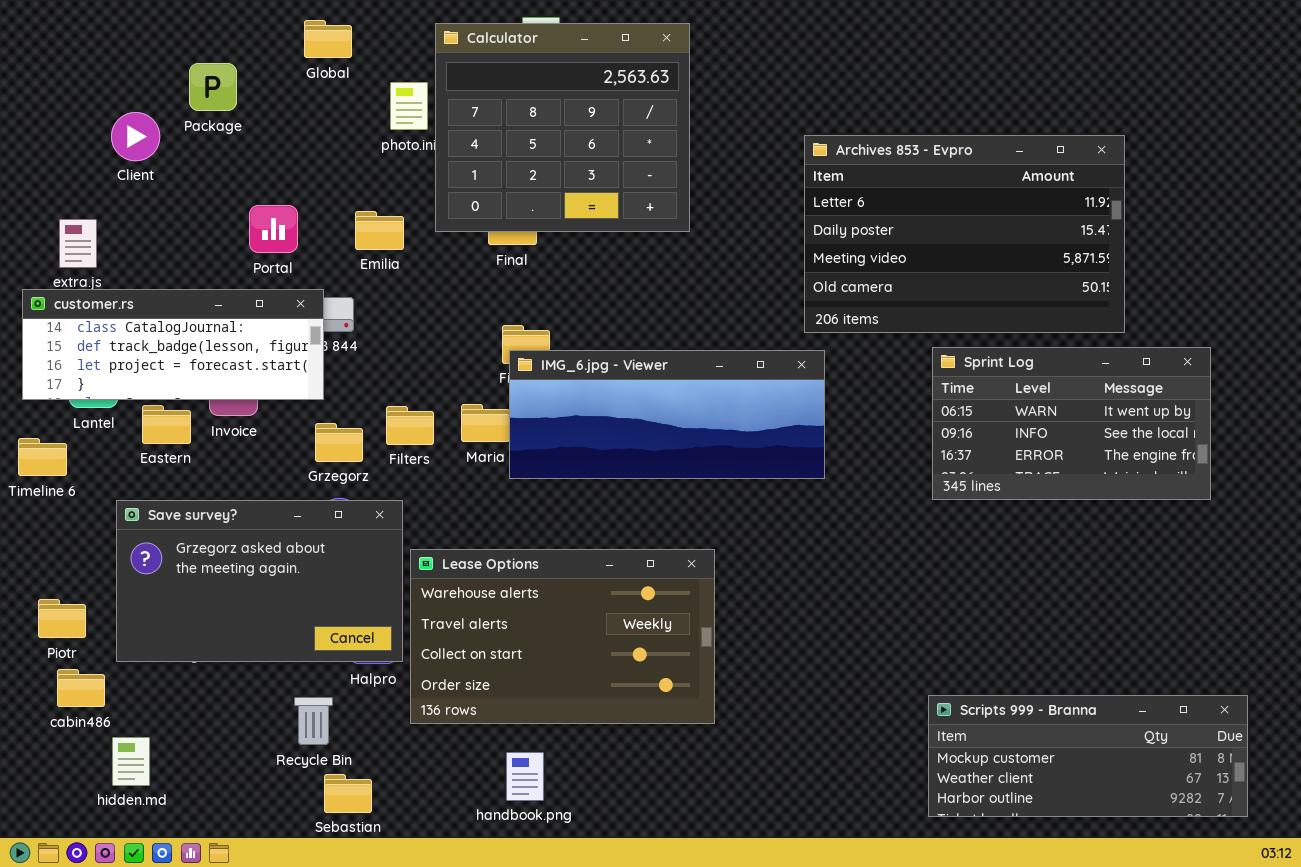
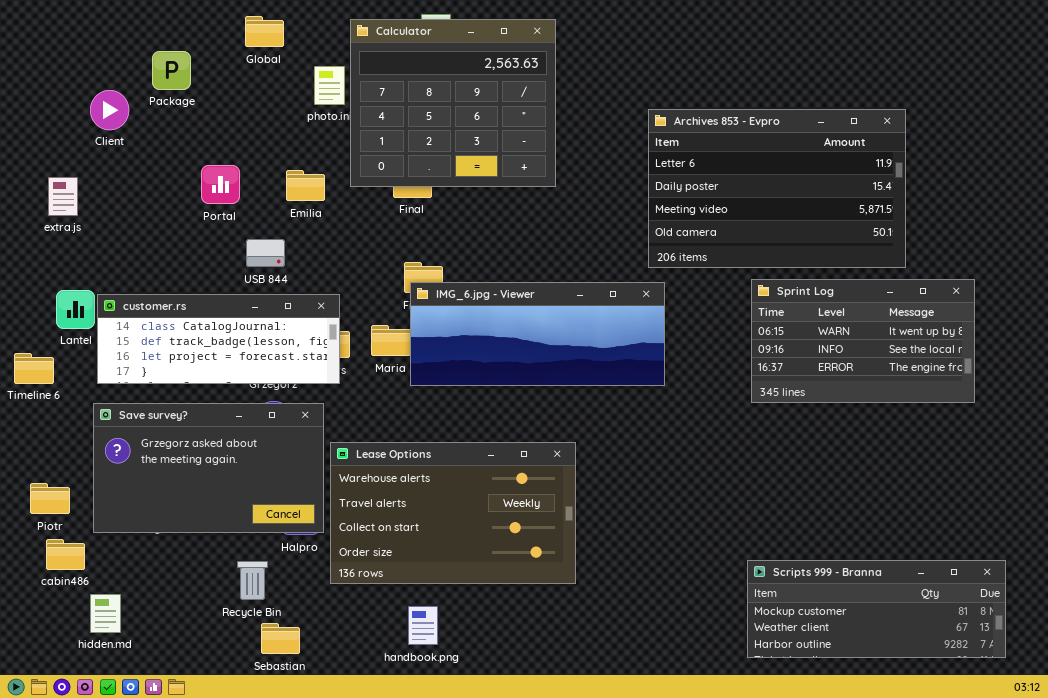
customer.rs: [22,289,324,400] -> [97,294,340,384], moved

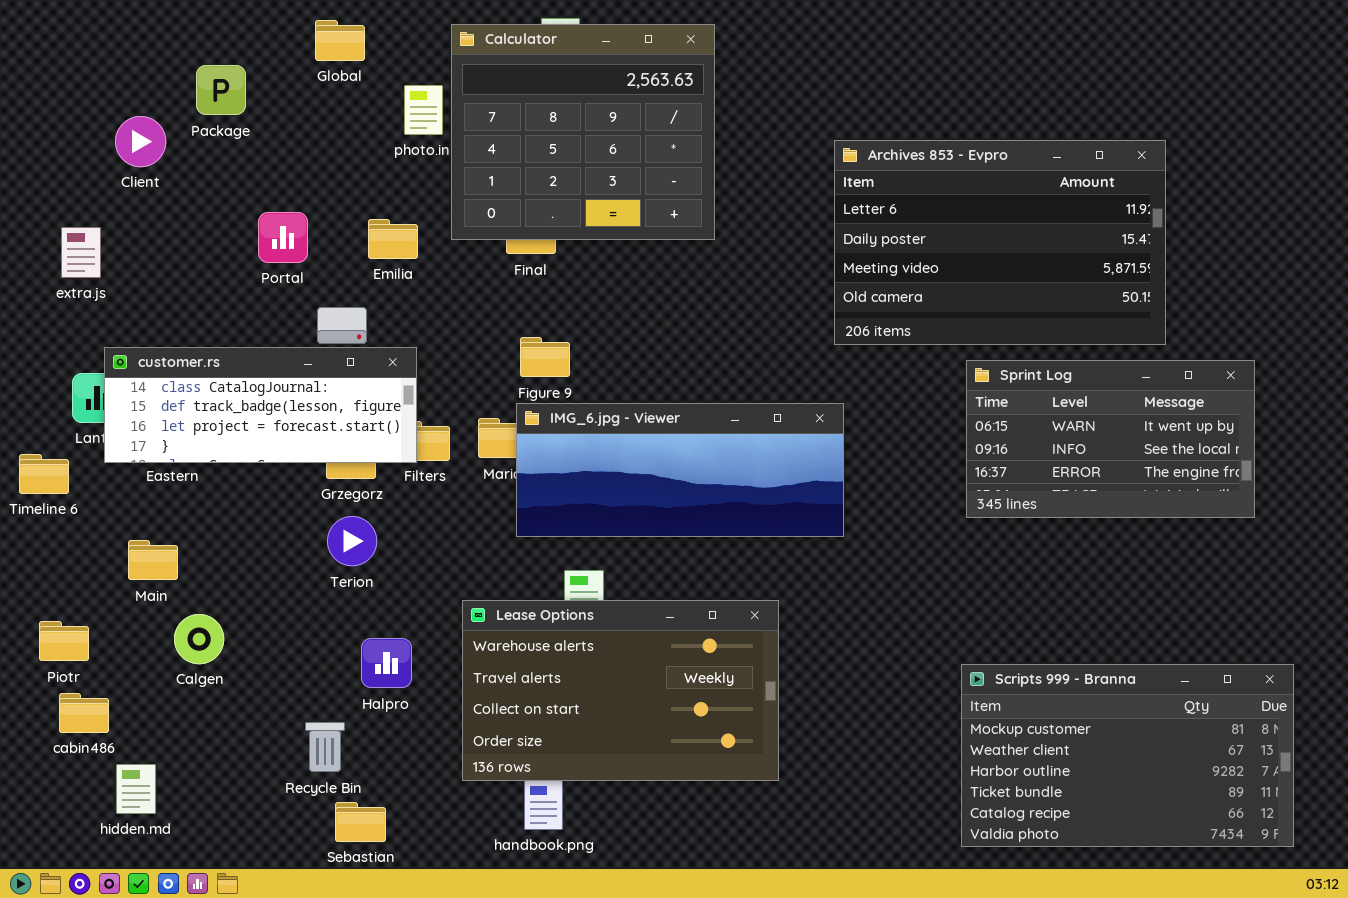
IMG_6.jpg - Viewer: [410,282,665,386] -> [516,403,844,537], moved
customer.rs: [97,294,340,384] -> [104,347,417,463], moved
Save survey?: [93,403,324,533] -> none, closed
Lease Options: [330,442,576,584] -> [462,600,779,781], moved
Scripts 999 - Branna: [747,560,1006,658] -> [961,664,1294,847], resized

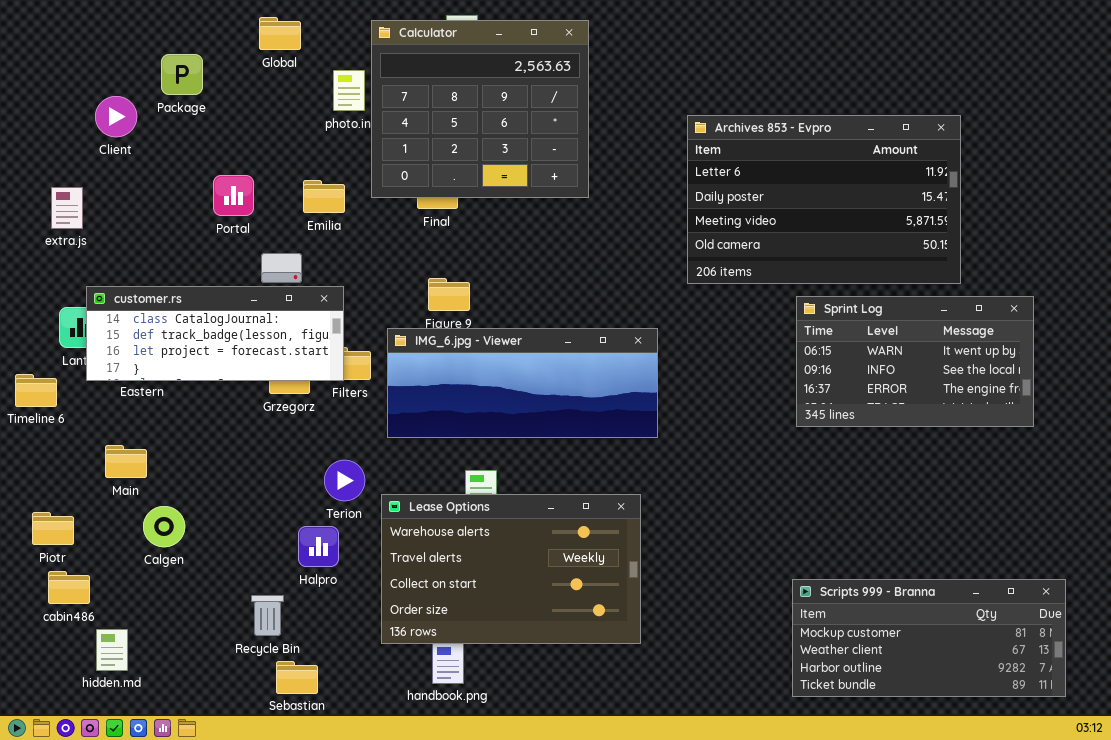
IMG_6.jpg - Viewer: [516,403,844,537] -> [387,328,658,438], moved
Terion: [327,516,377,566] -> [324,460,365,501], moved
Scripts 999 - Branna: [961,664,1294,847] -> [792,579,1066,697], resized

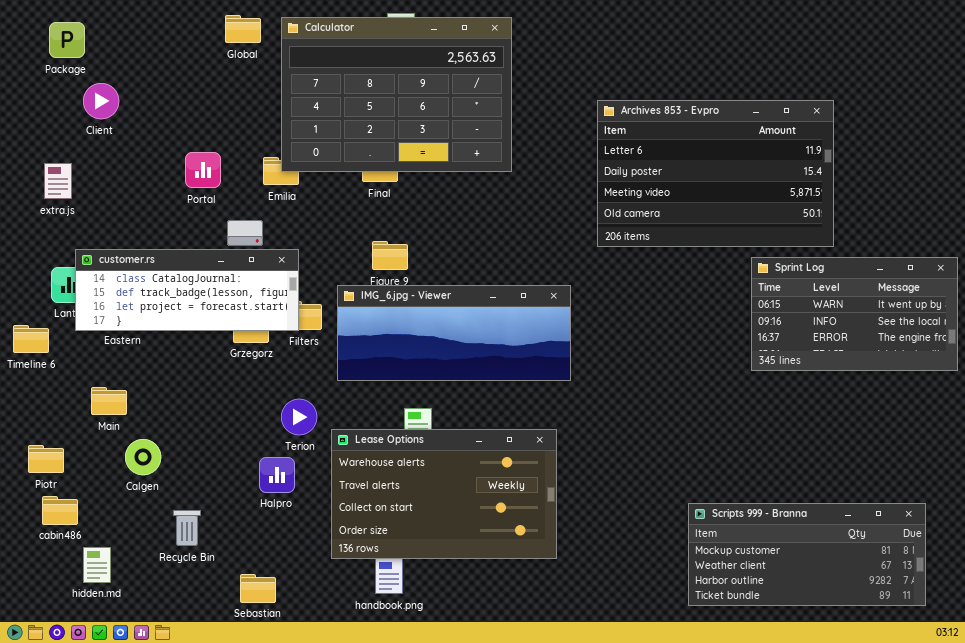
Calculator: [371,20,589,198] -> [281,17,512,172], resized
Package: [161,54,203,95] -> [49,22,85,58], moved
Sprint Log: [796,296,1034,427] -> [751,257,958,371], moved
Recycle Bin: [251,595,284,636] -> [173,510,201,546], moved

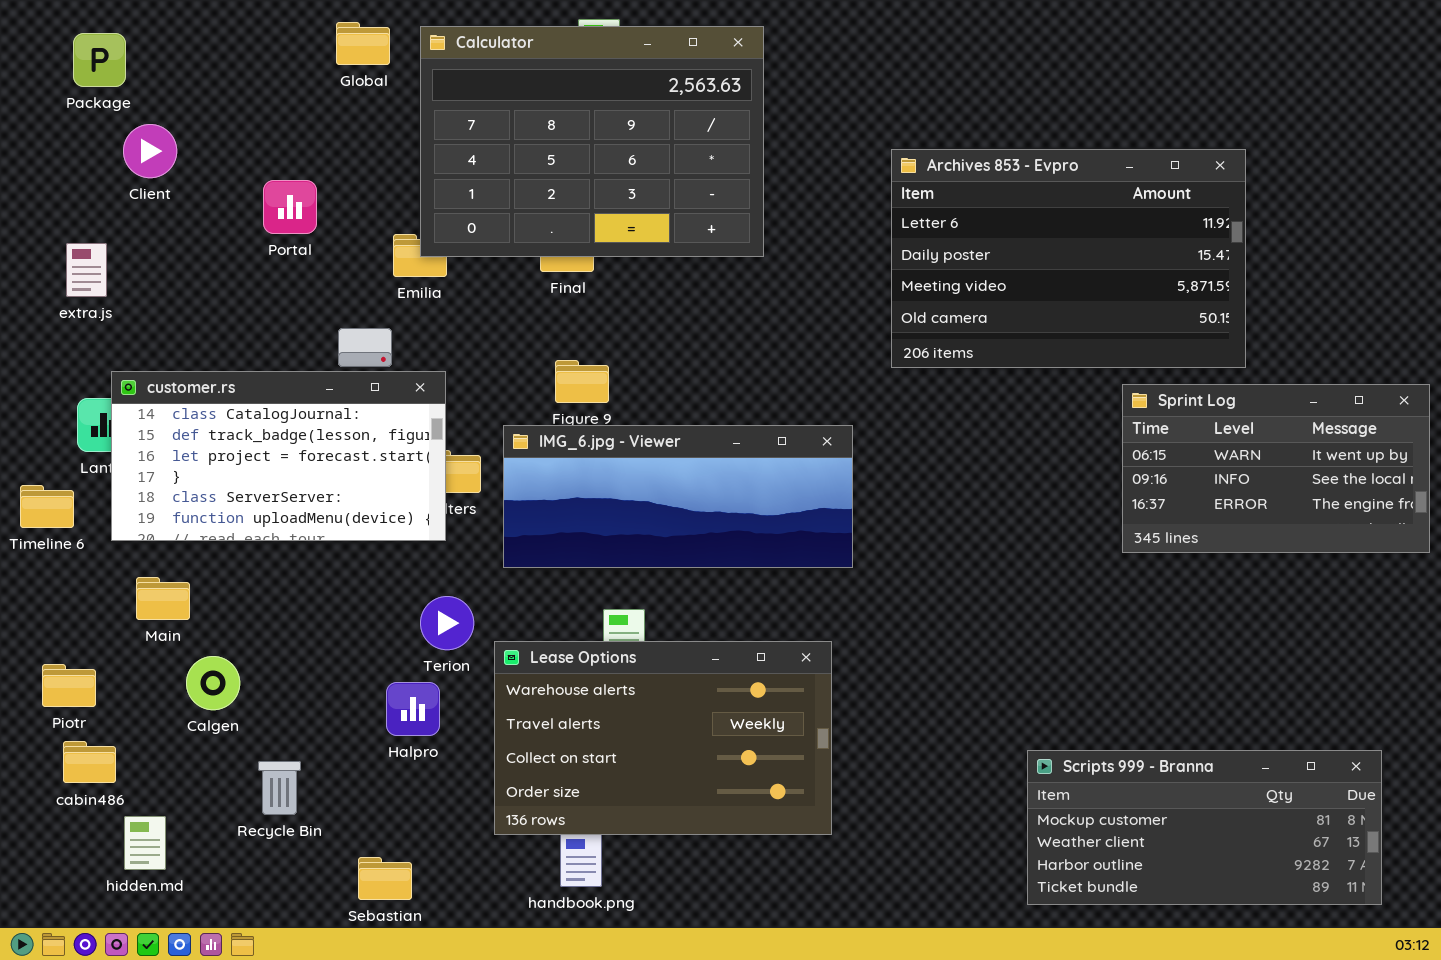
Portal: [185,152,221,188] -> [263,180,317,234], moved
customer.rs: [75,249,299,331] -> [111,371,446,541], resized

